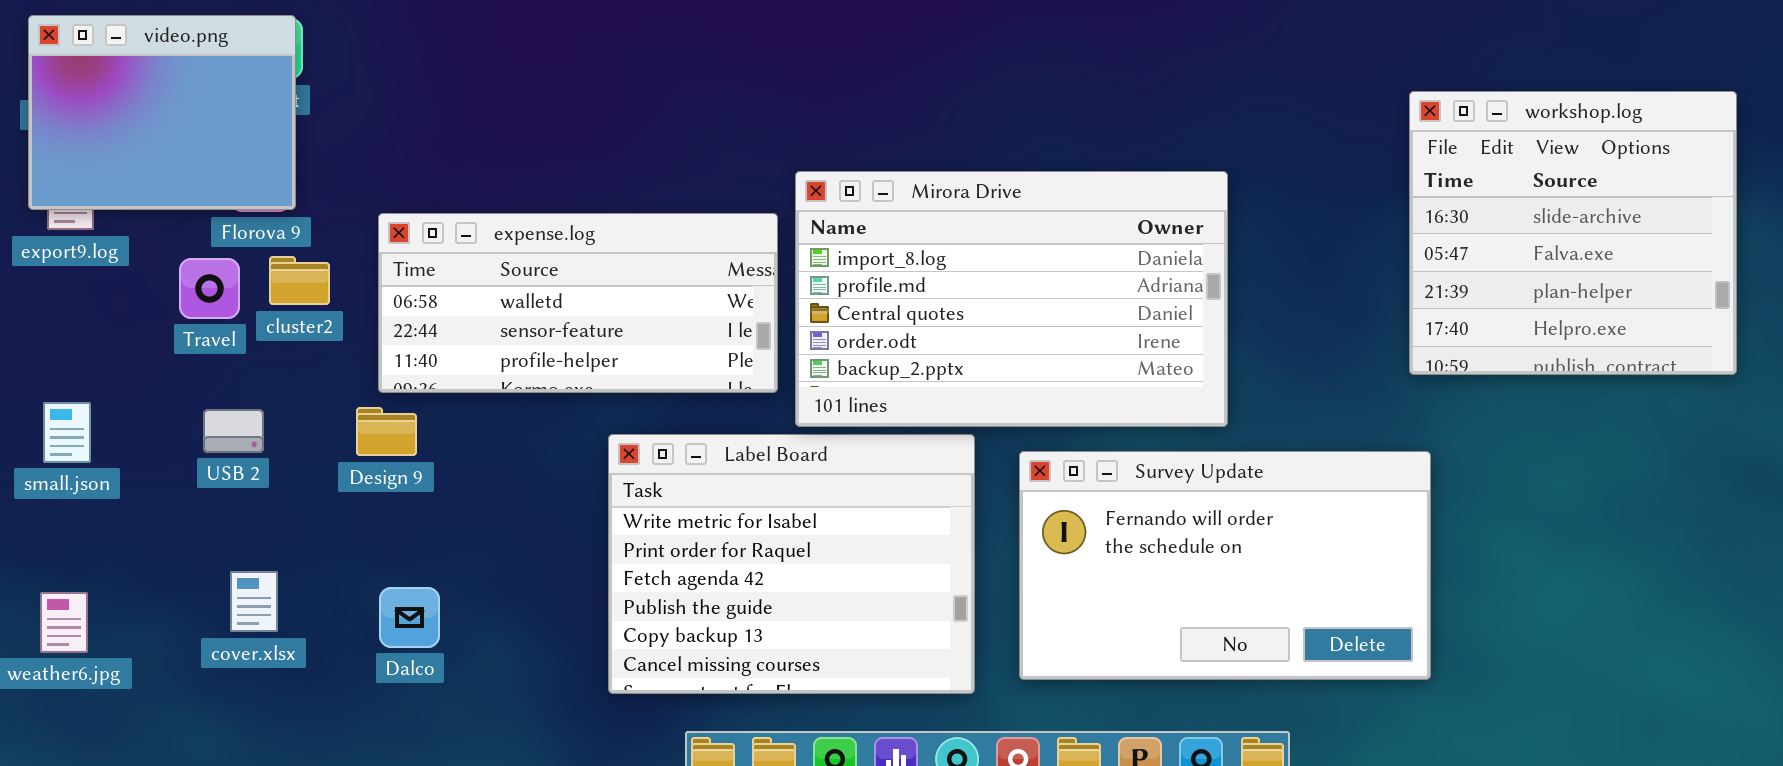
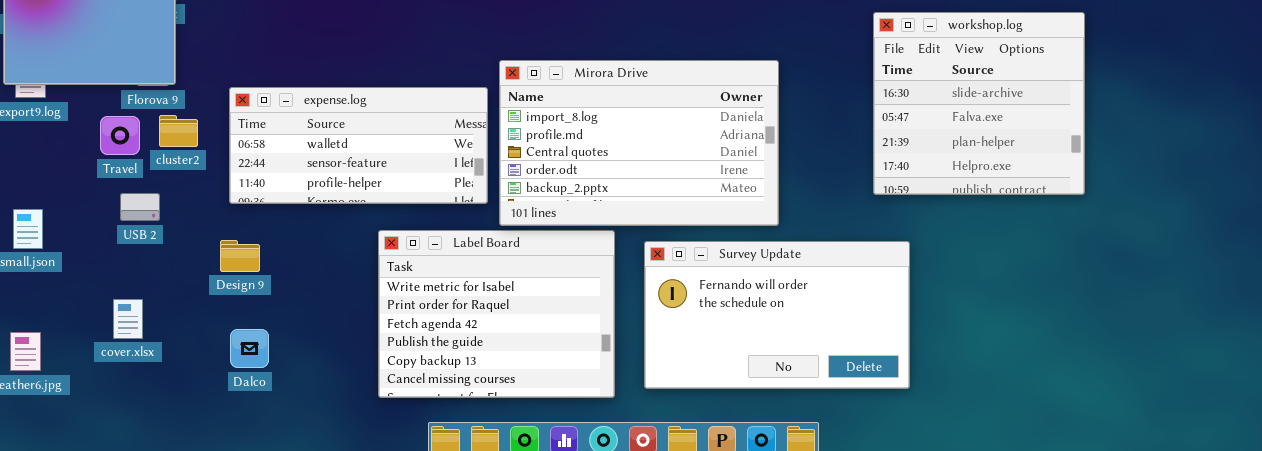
workshop.log: [1409,91,1737,375] -> [873,12,1085,195], moved
Design 9: [356,407,417,456] -> [220,240,260,272], moved
USB 2: [203,409,264,453] -> [120,193,160,221], moved
cover.xlsx: [230,571,278,632] -> [113,299,143,339], moved

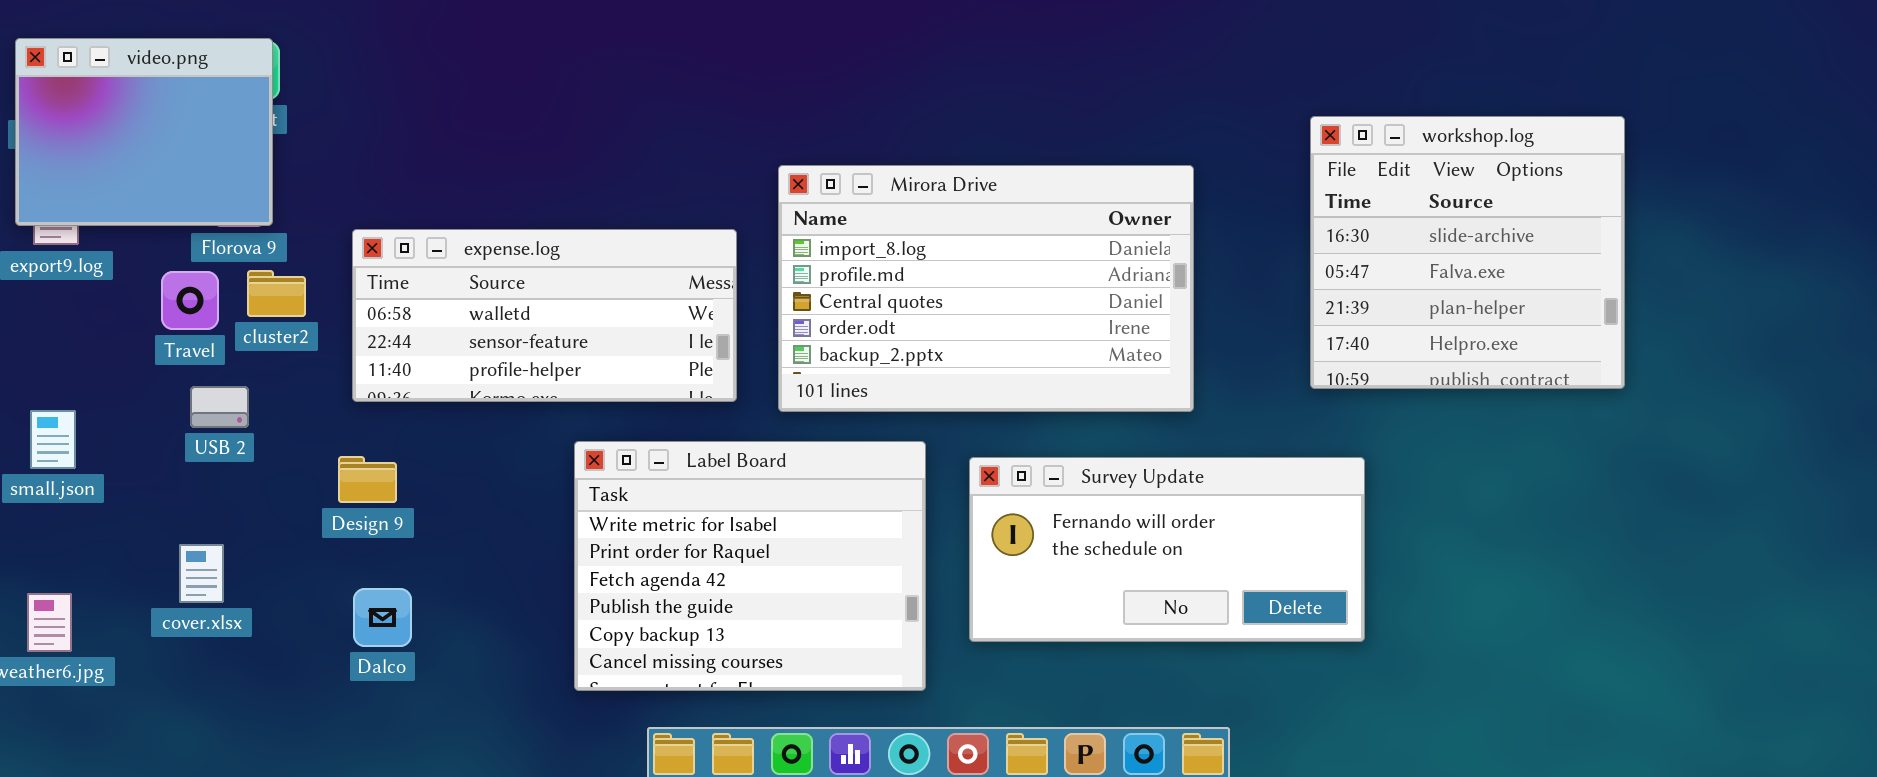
Mirora Drive: [499,60,779,226] -> [778,165,1194,412], moved
Survey Update: [644,241,910,389] -> [969,457,1365,642], resized

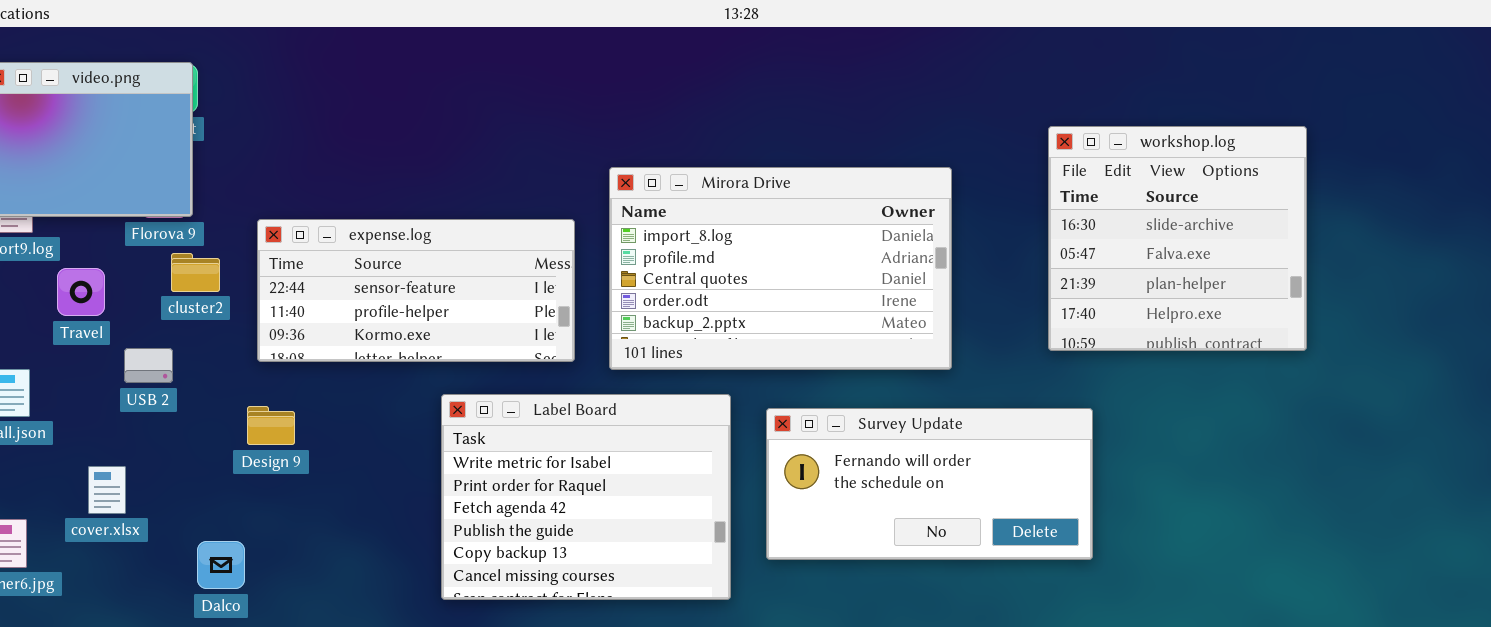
expense.log: [352,229,737,402] -> [257,219,575,362], scrolled down 1 row
Travel: [161,271,219,330] -> [57,268,105,316], moved
cover.xlsx: [179,544,224,603] -> [88,466,126,514], moved
Dalco: [353,588,412,647] -> [197,541,245,589], moved

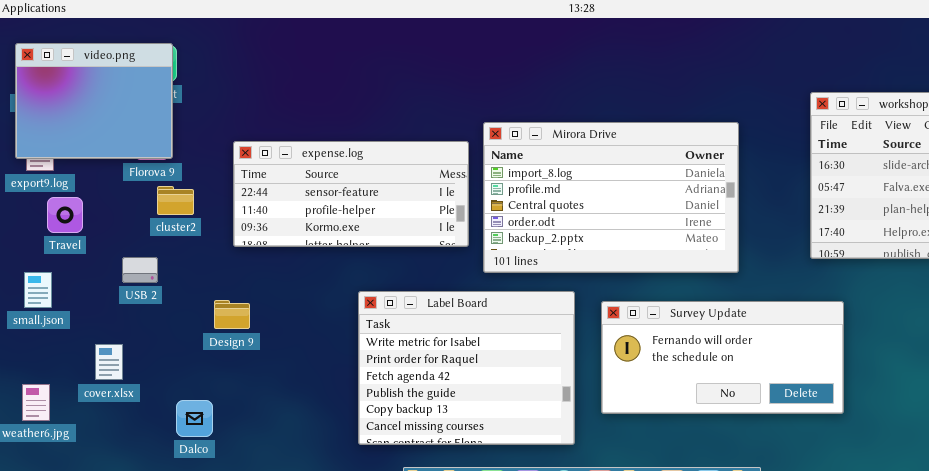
expense.log: [257,219,575,362] -> [233,141,469,247], moved
Travel: [57,268,105,316] -> [47,197,83,233], moved

